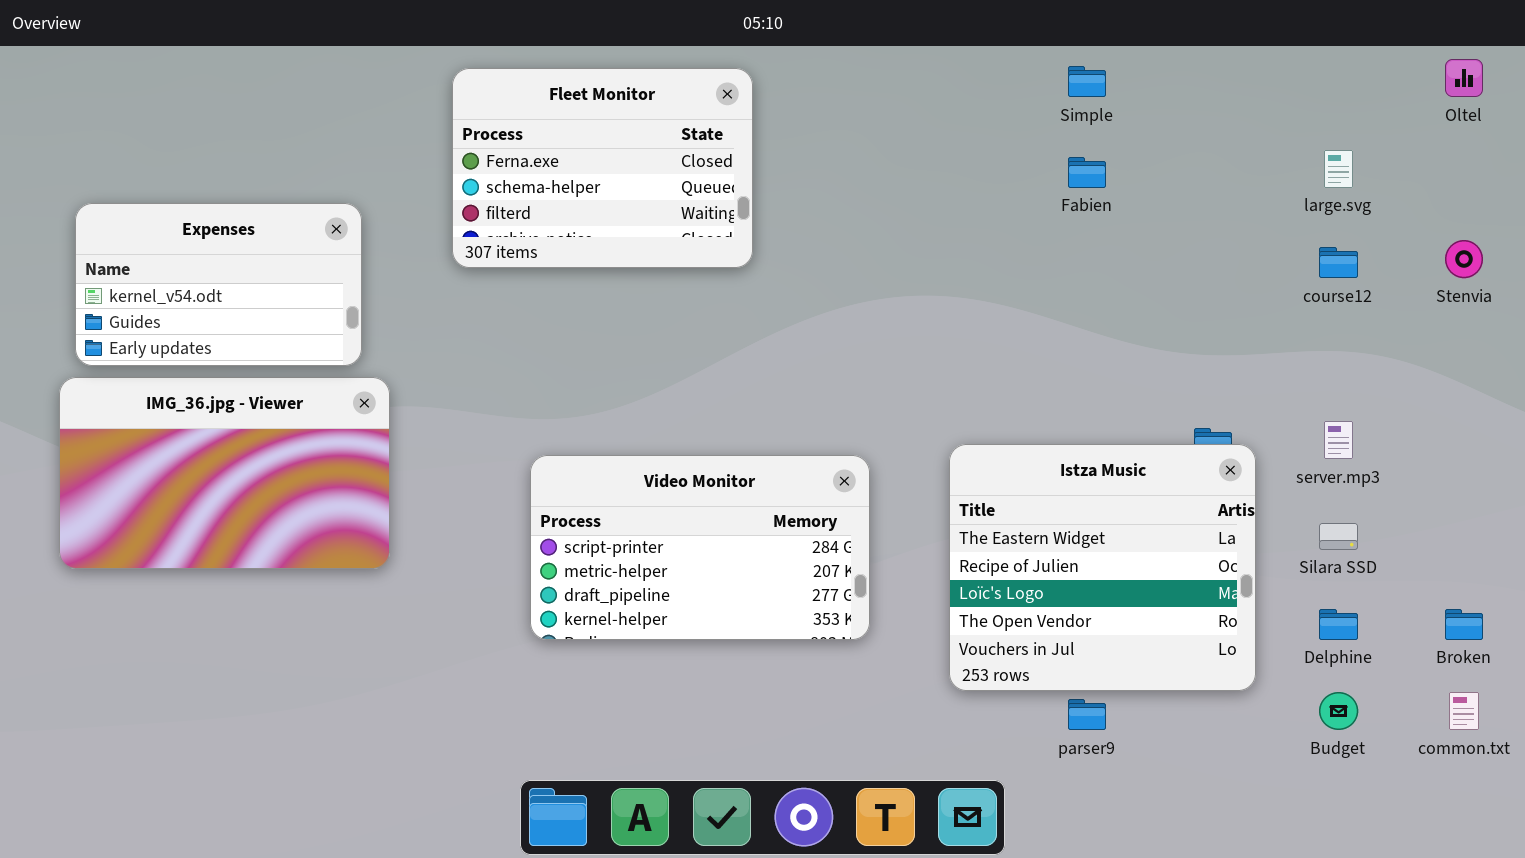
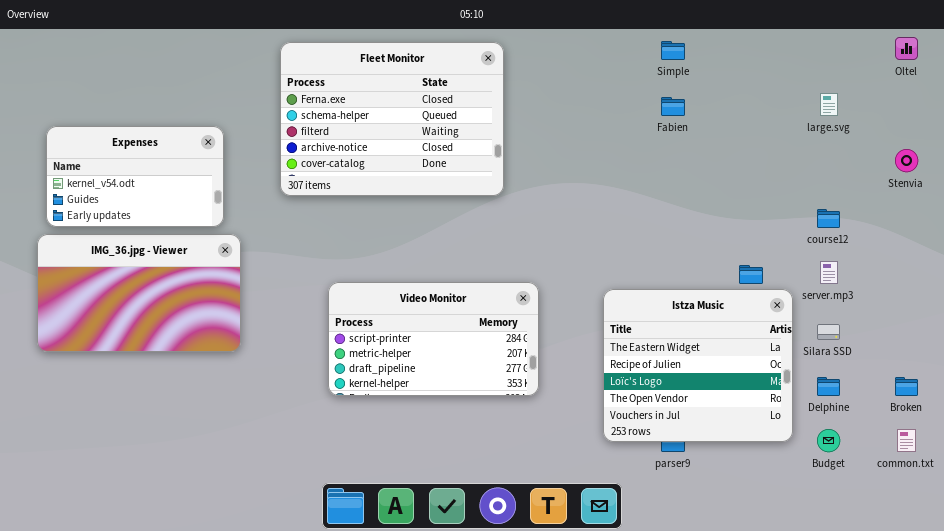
Fleet Monitor: [452,68,753,268] -> [280,42,504,196], resized
course12: [1319,247,1358,278] -> [817,209,840,228], moved
Istza Music: [949,444,1256,691] -> [603,289,793,442], moved

